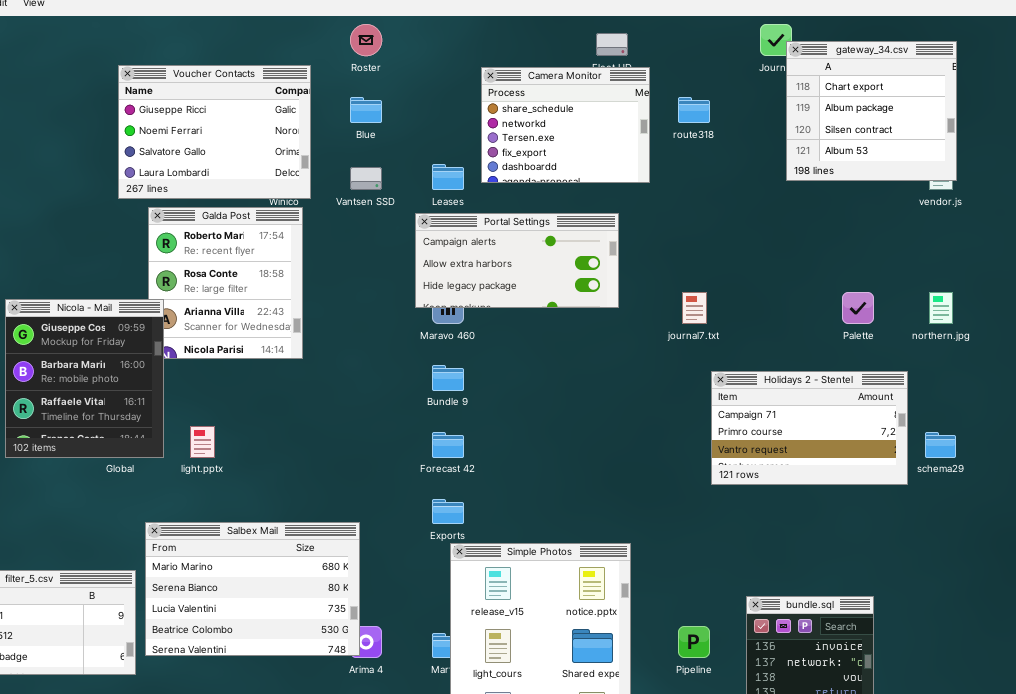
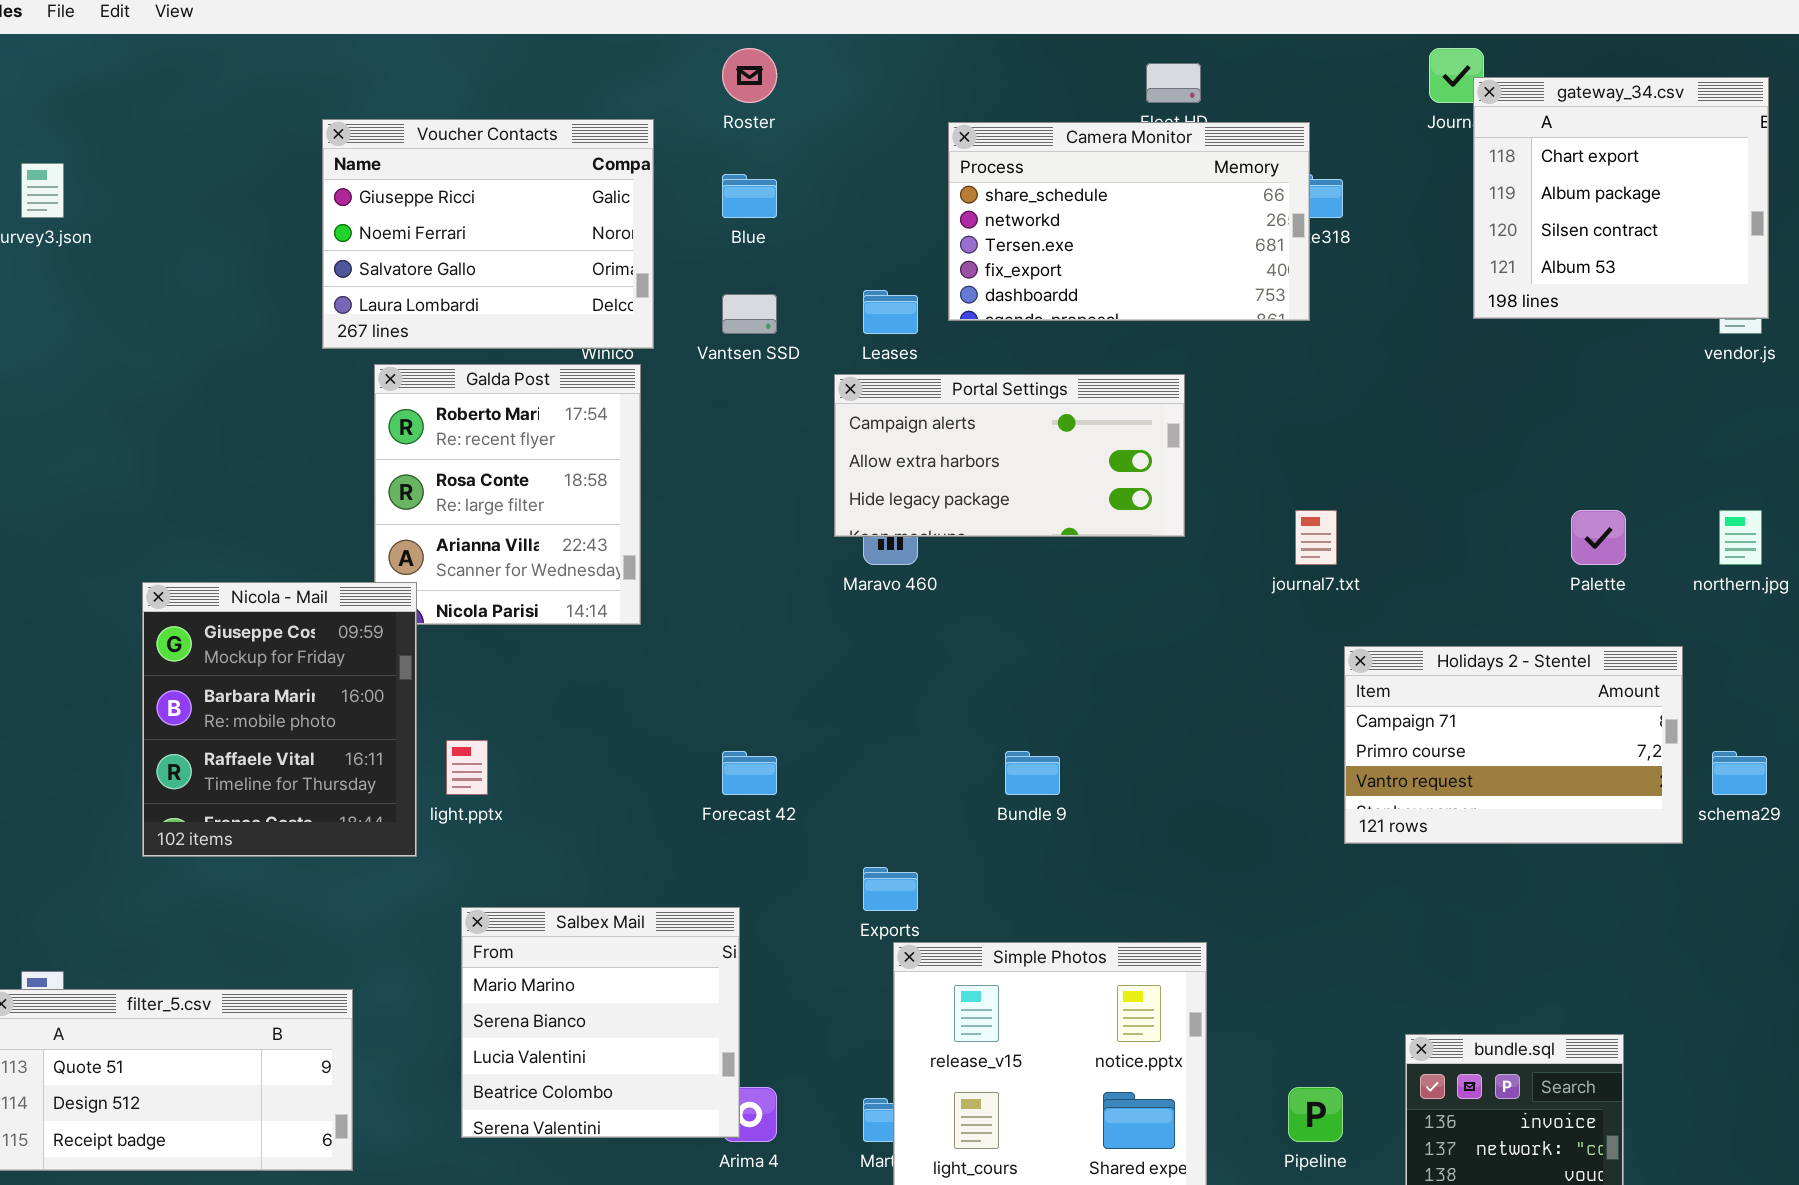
Camera Monitor: [481,67,650,183] -> [948,122,1310,321], resized
Nicola - Mail: [5,299,164,458] -> [142,582,417,857], moved
Bundle 9: [432,365,464,391] -> [1005,751,1060,795], moved
Forecast 42: [432,432,464,458] -> [722,751,777,795], moved
Salbex Mail: [145,522,360,656] -> [461,907,740,1138], resized

